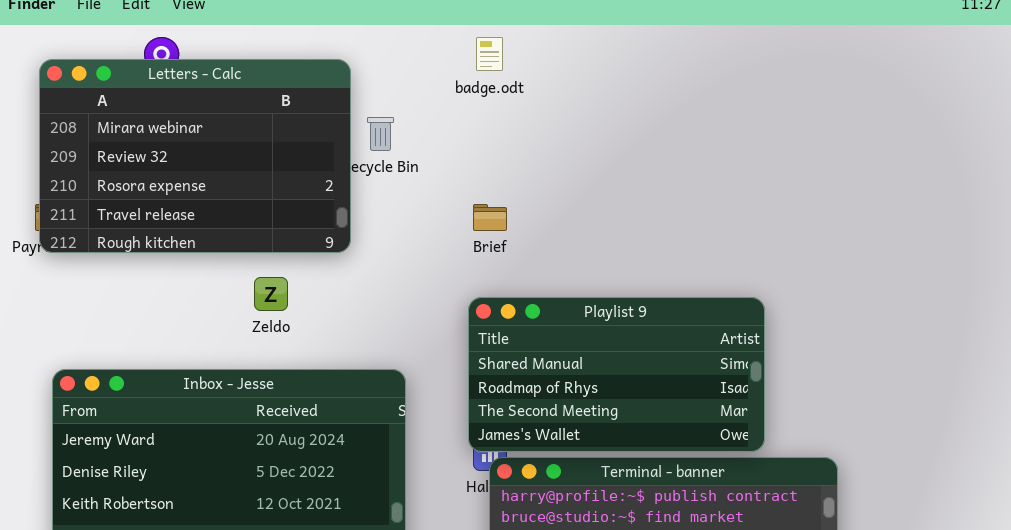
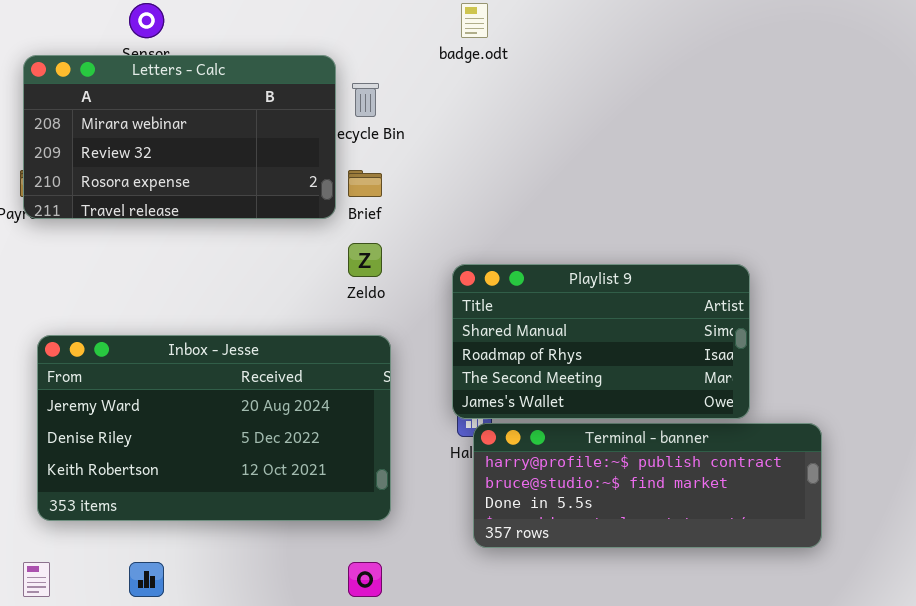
Letters - Calc: [39,59,351,253] -> [23,55,336,219], resized
Brief: [473,204,507,231] -> [348,170,382,197], moved
Zeldo: [254,277,288,311] -> [348,243,382,277], moved

